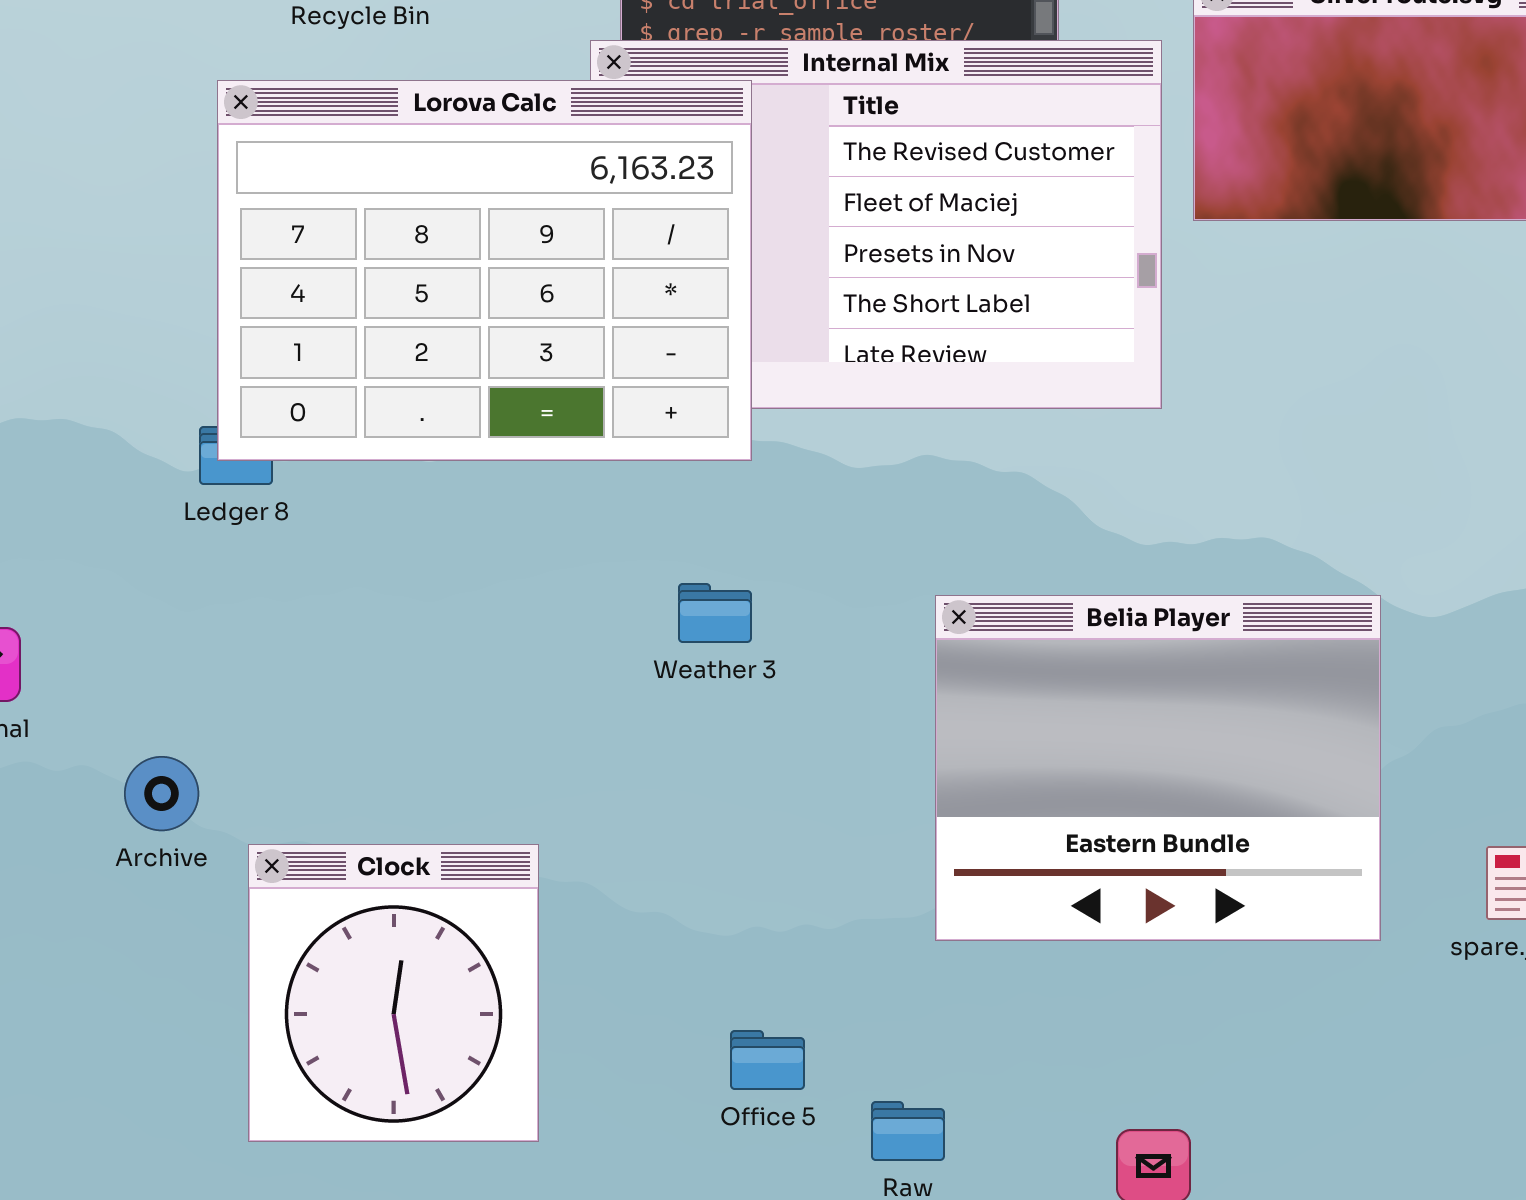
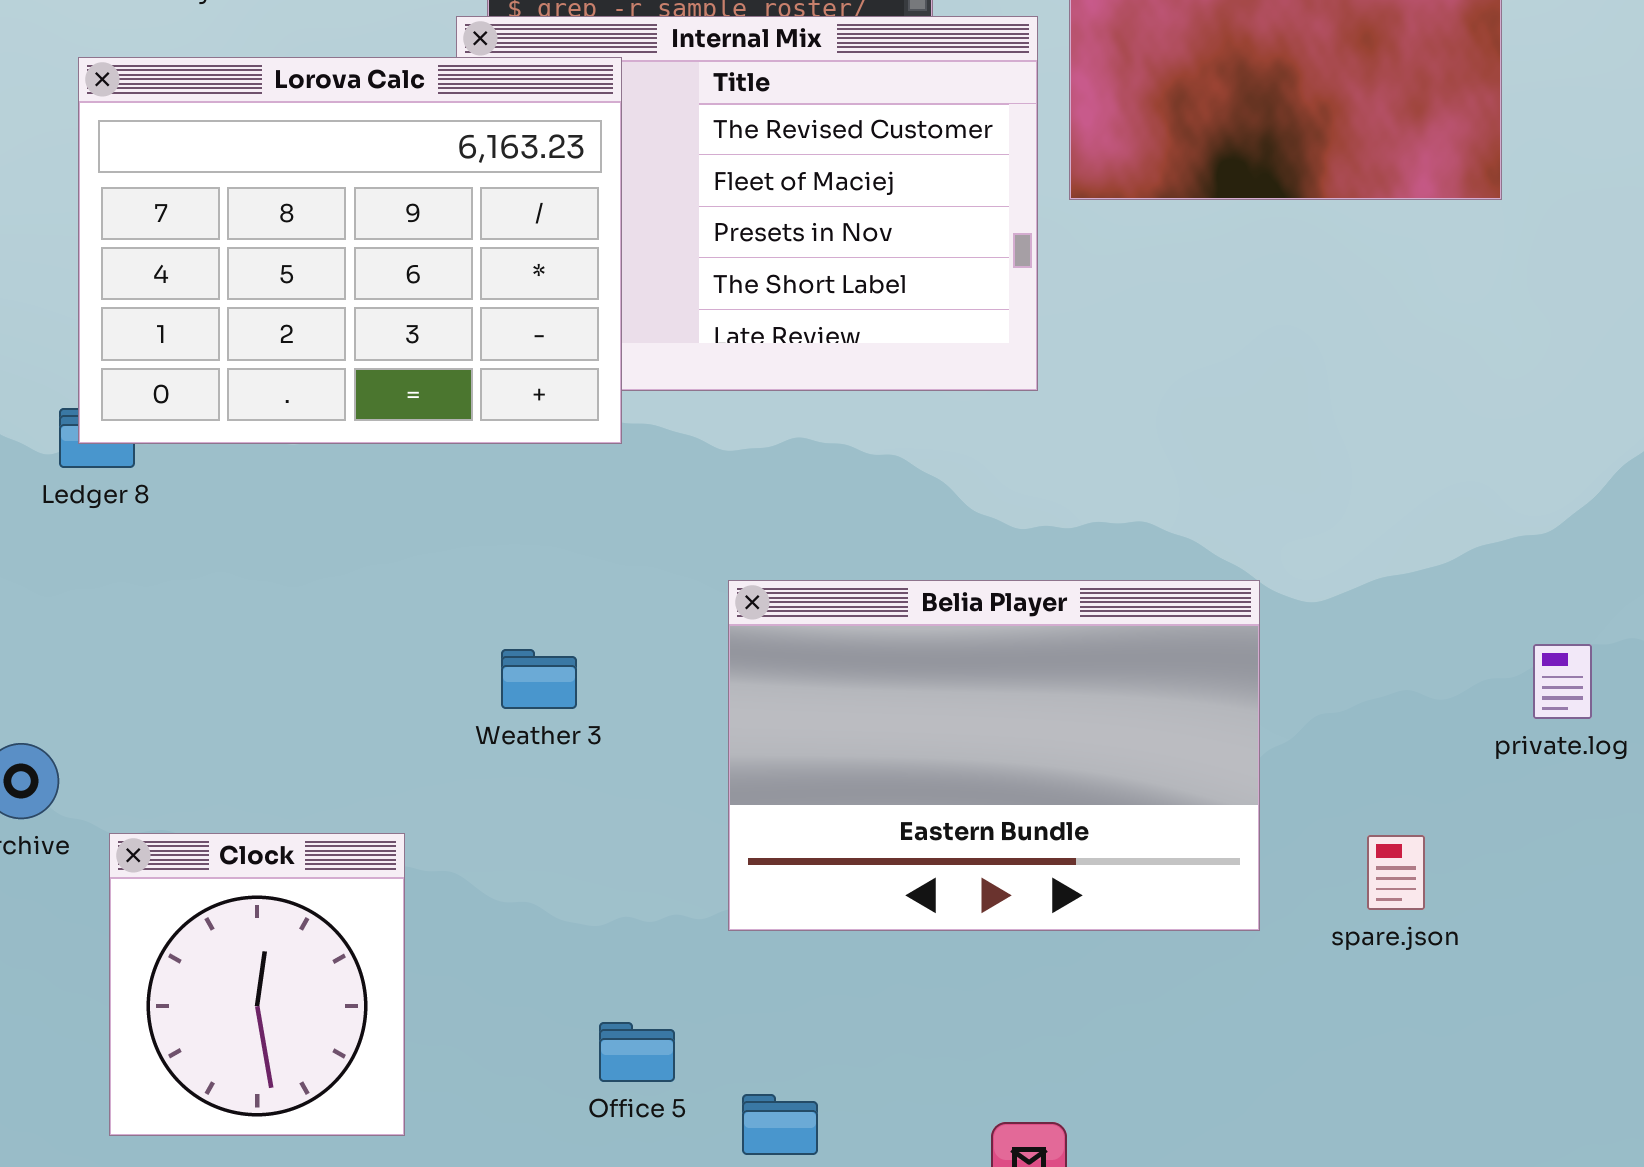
Weather 3: [678,583,752,643] -> [501,649,577,709], moved
Belia Player: [935,595,1381,941] -> [728,580,1260,931], resized

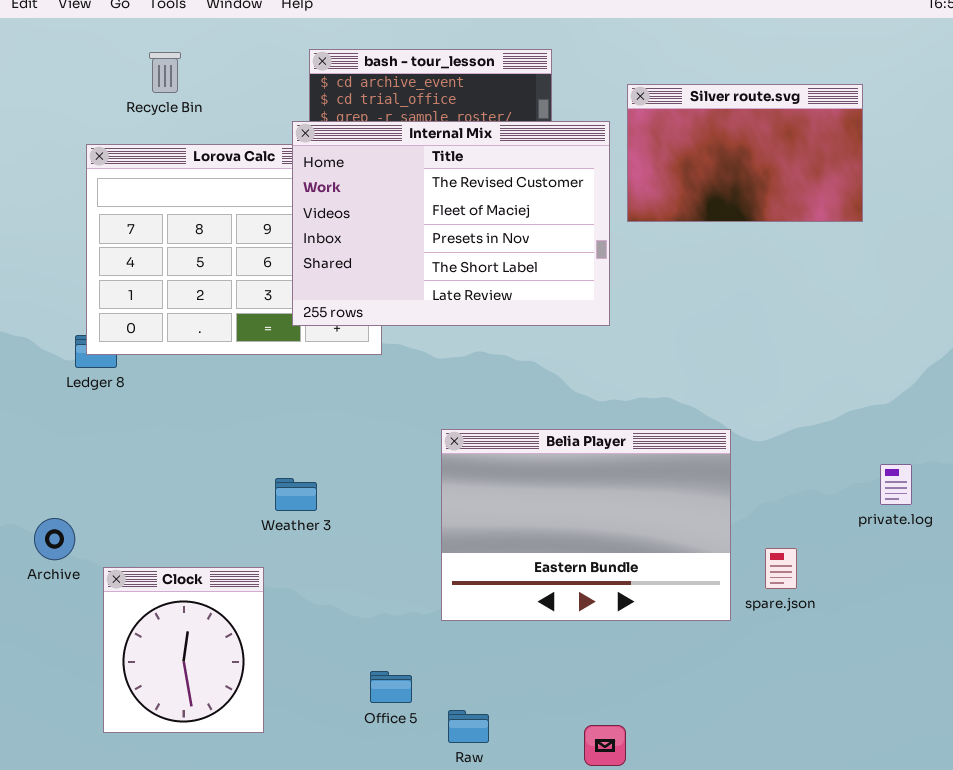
Internal Mix: [456,16,1038,391] -> [292,121,610,326], raised
Weather 3: [501,649,577,709] -> [275,478,317,511], moved
spare.json: [1367,835,1425,910] -> [765,548,797,589], moved

